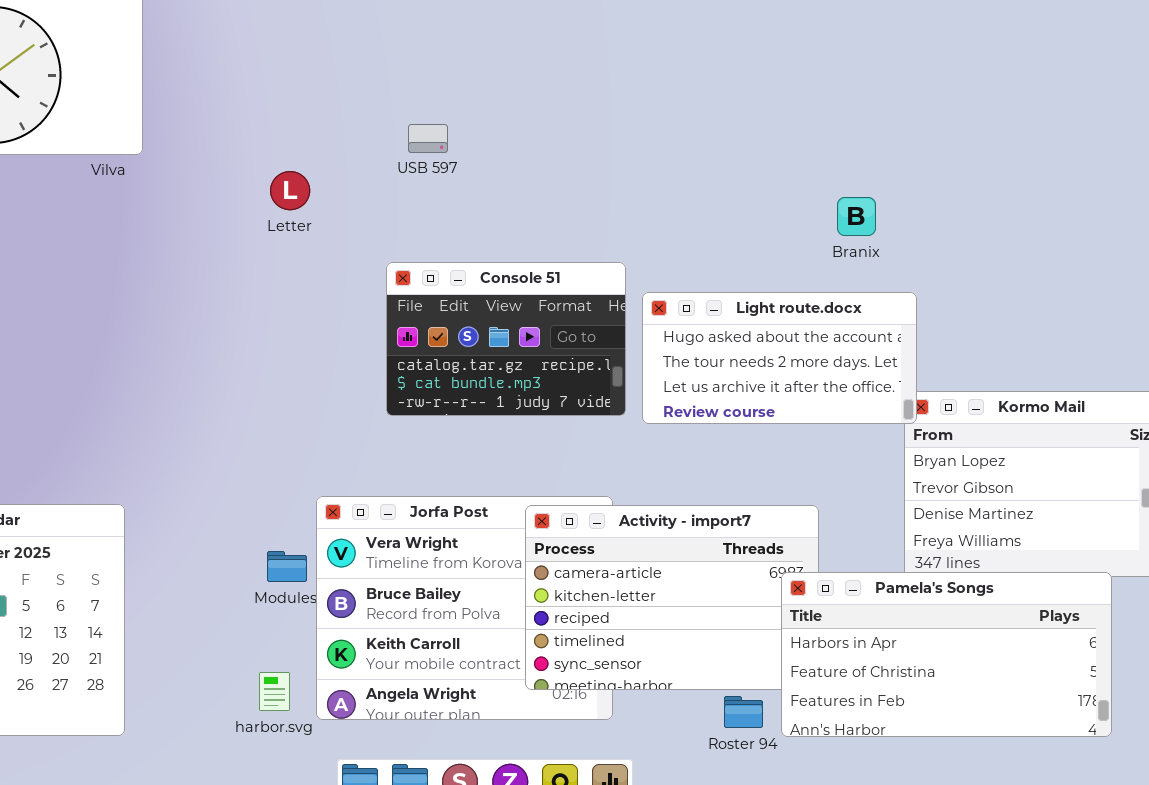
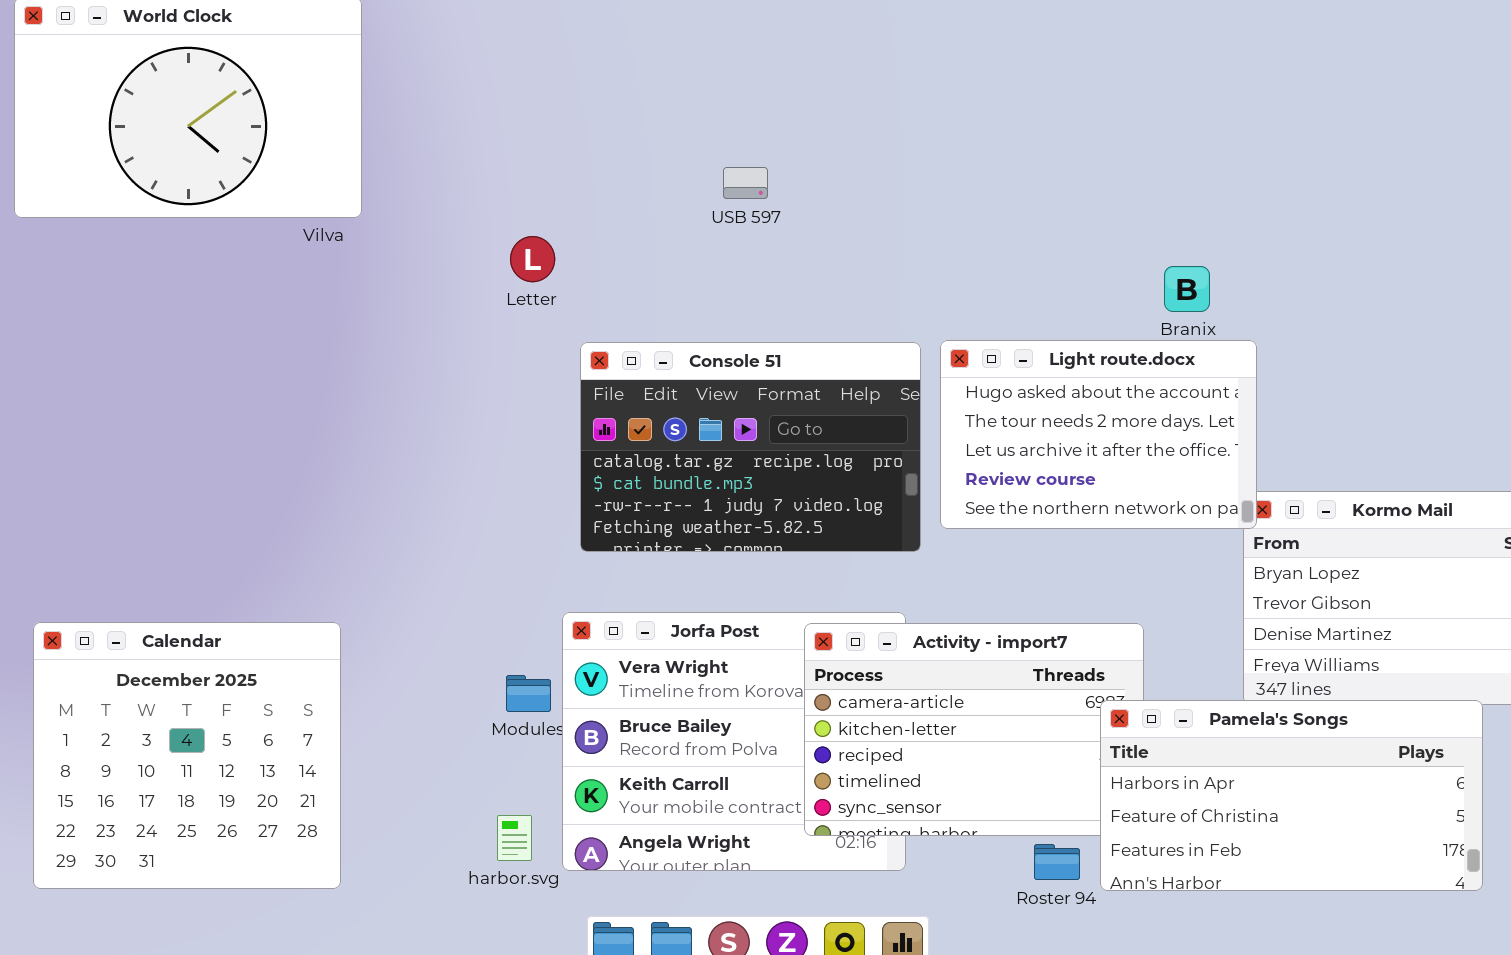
USB 597: [408,124,448,153] -> [723,167,768,199], moved
Console 51: [386,262,626,416] -> [580,342,921,552], resized
Light route.docx: [642,292,917,424] -> [940,340,1257,529], resized

